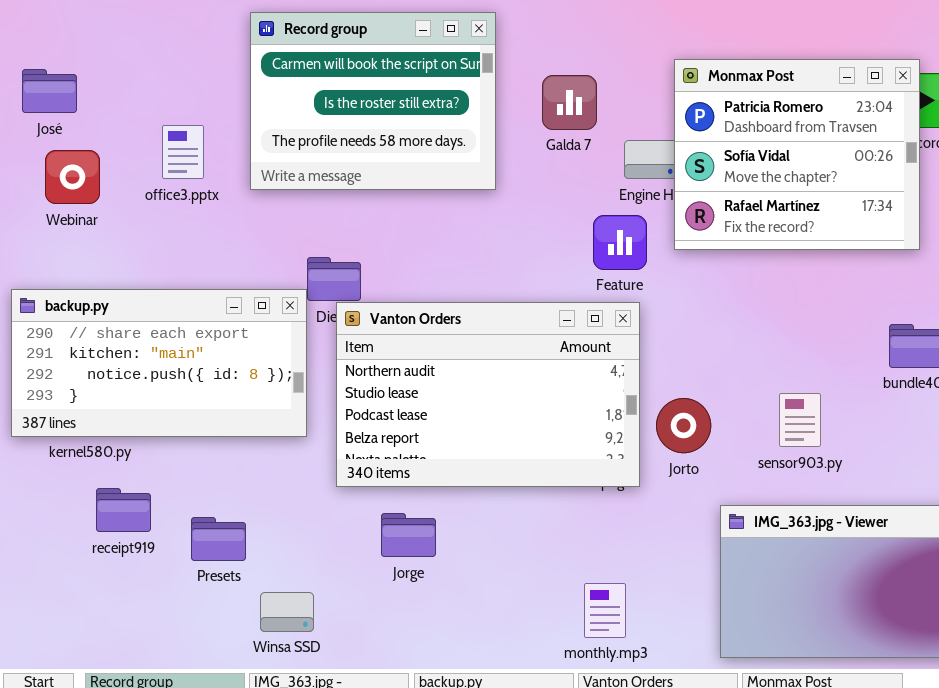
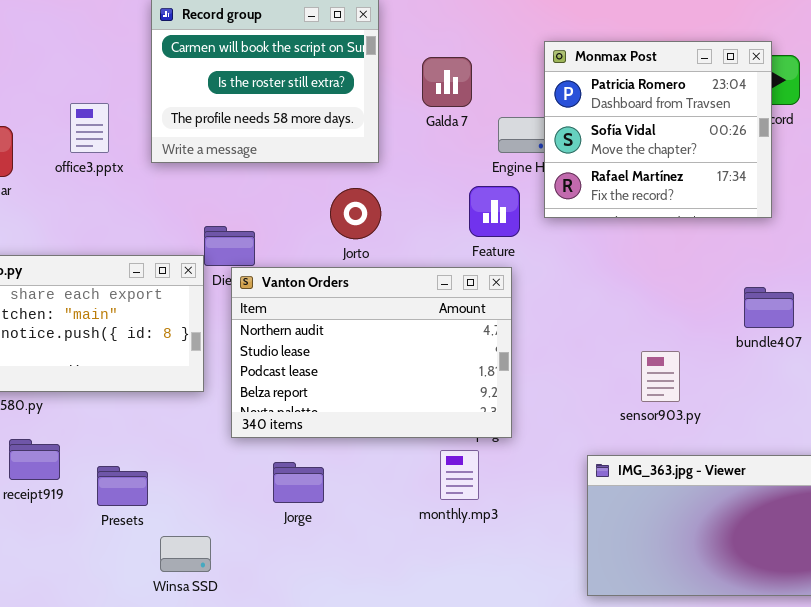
Jorto: [656,398,711,453] -> [330,188,381,239], moved
monthly.mp3: [584,583,626,638] -> [440,450,479,500], moved

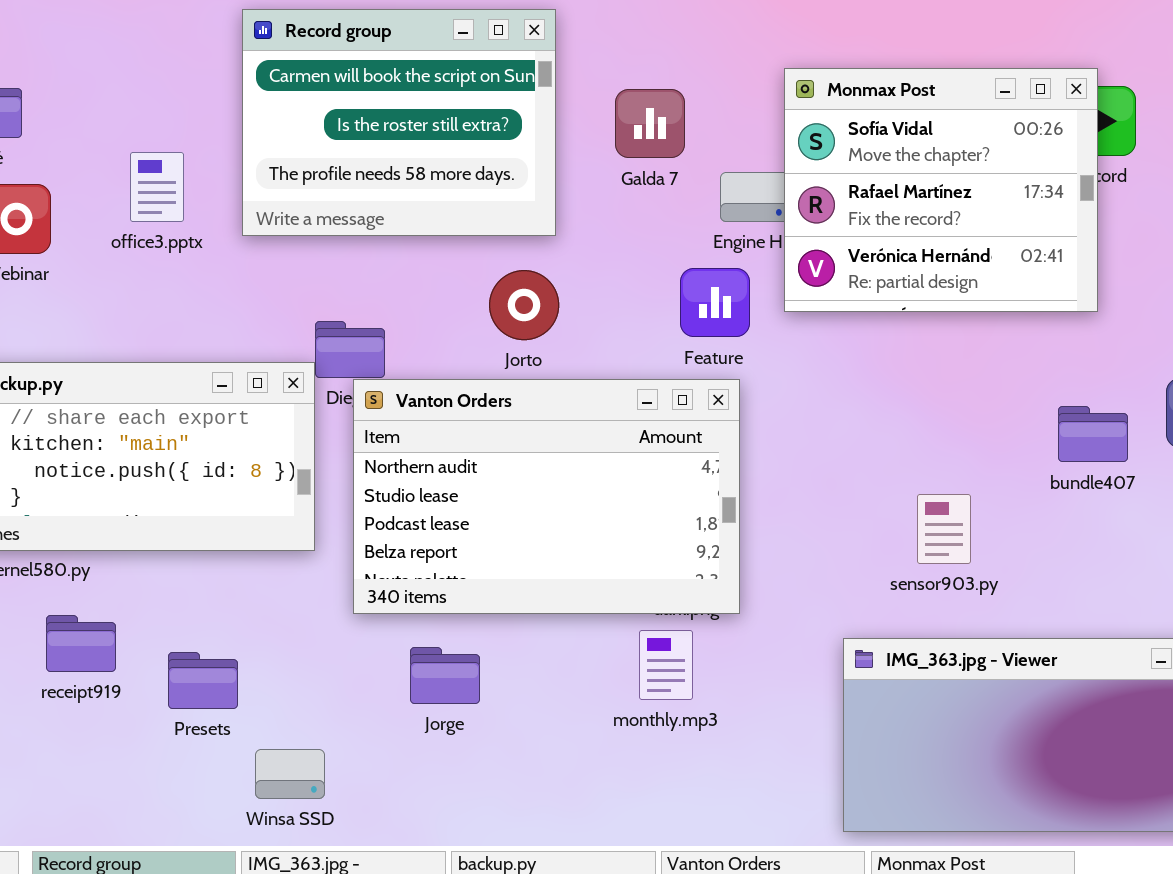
Monmax Post: [544,41,772,218] -> [784,68,1098,312], scrolled down 1 row

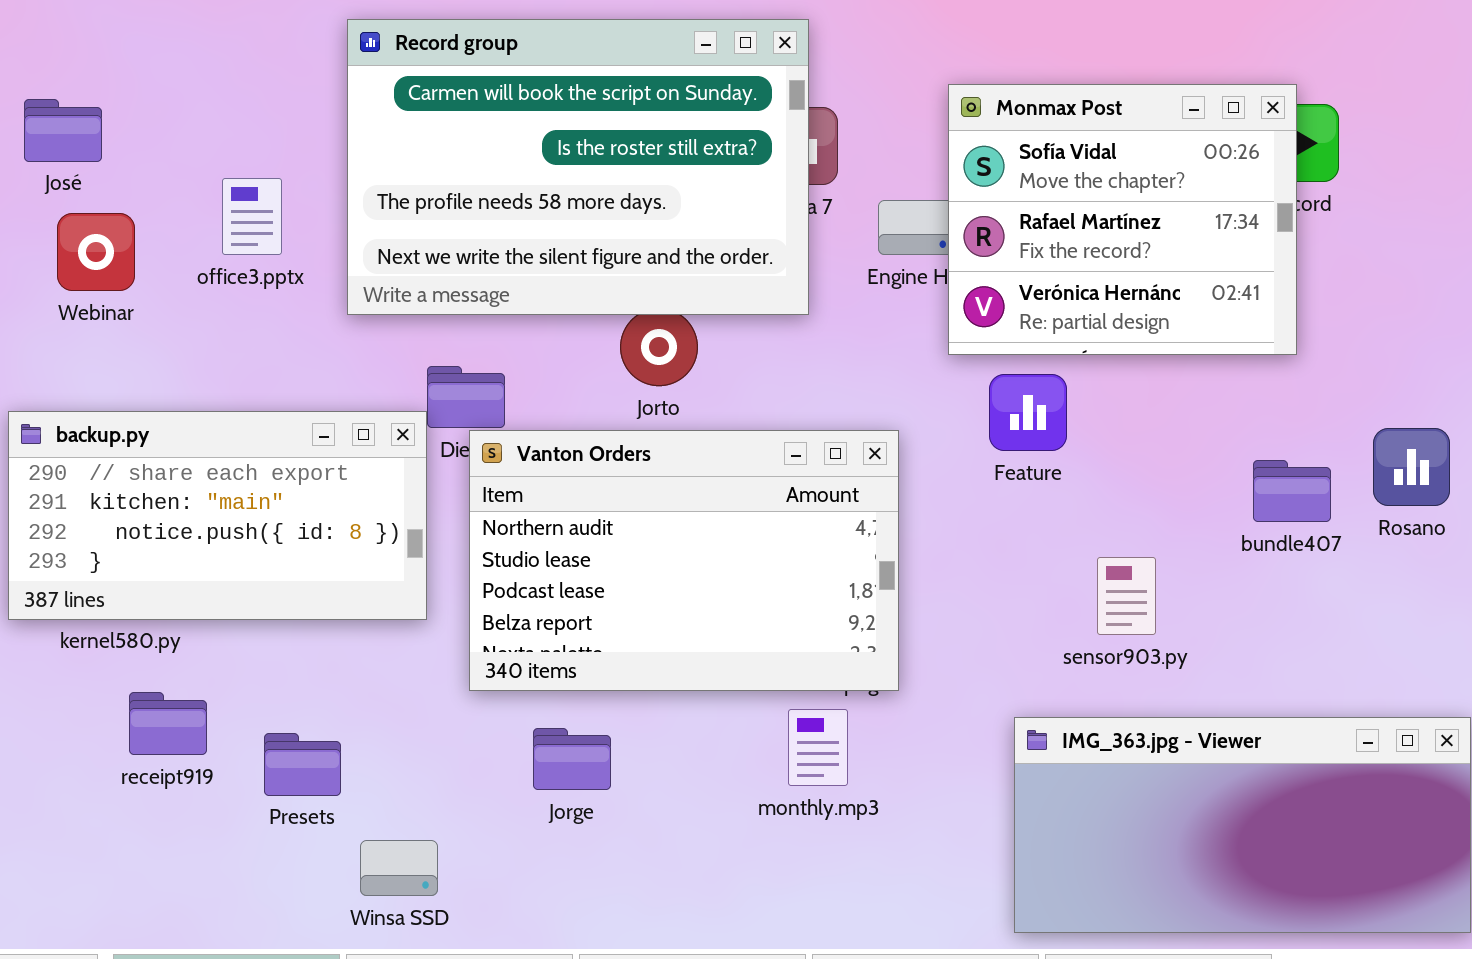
Record group: [242,9,556,236] -> [347,19,809,315], resized
Feature: [680,268,750,337] -> [989,374,1067,451], moved

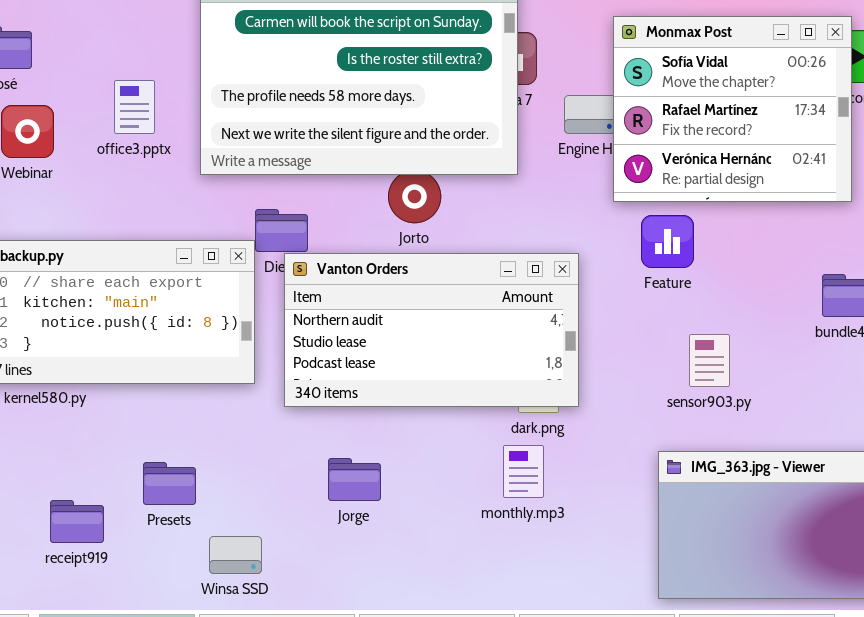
Vanton Orders: [469,430,899,691] -> [284,253,579,407], resized
sensor903.py: [1097,557,1156,635] -> [689,334,730,387], moved
receipt919: [129,692,207,755] -> [50,500,104,543], moved

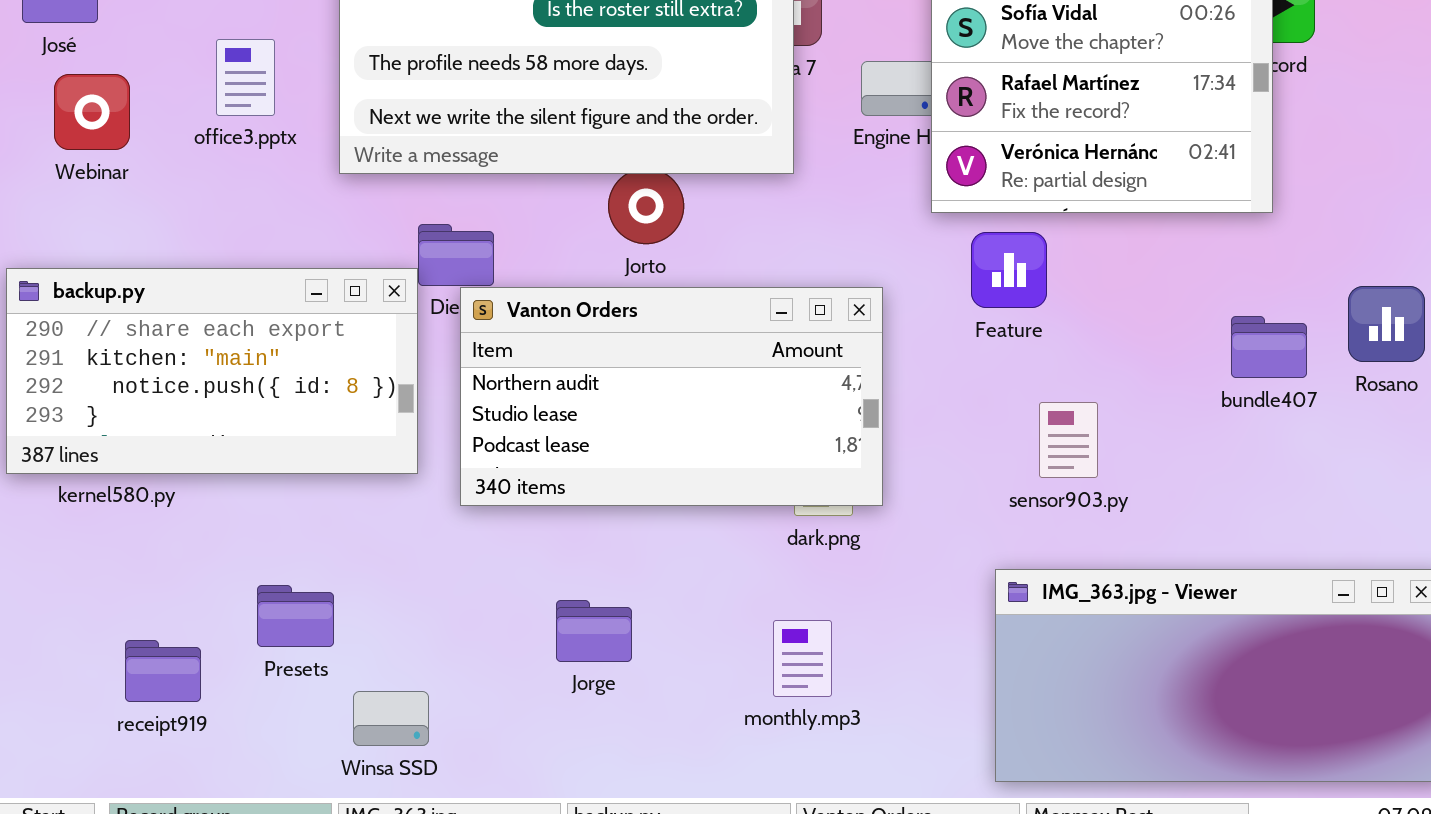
monthly.mp3: [503,445,544,498] -> [773,620,832,697], moved
Jorge: [328,458,381,501] -> [556,600,632,662], moved

